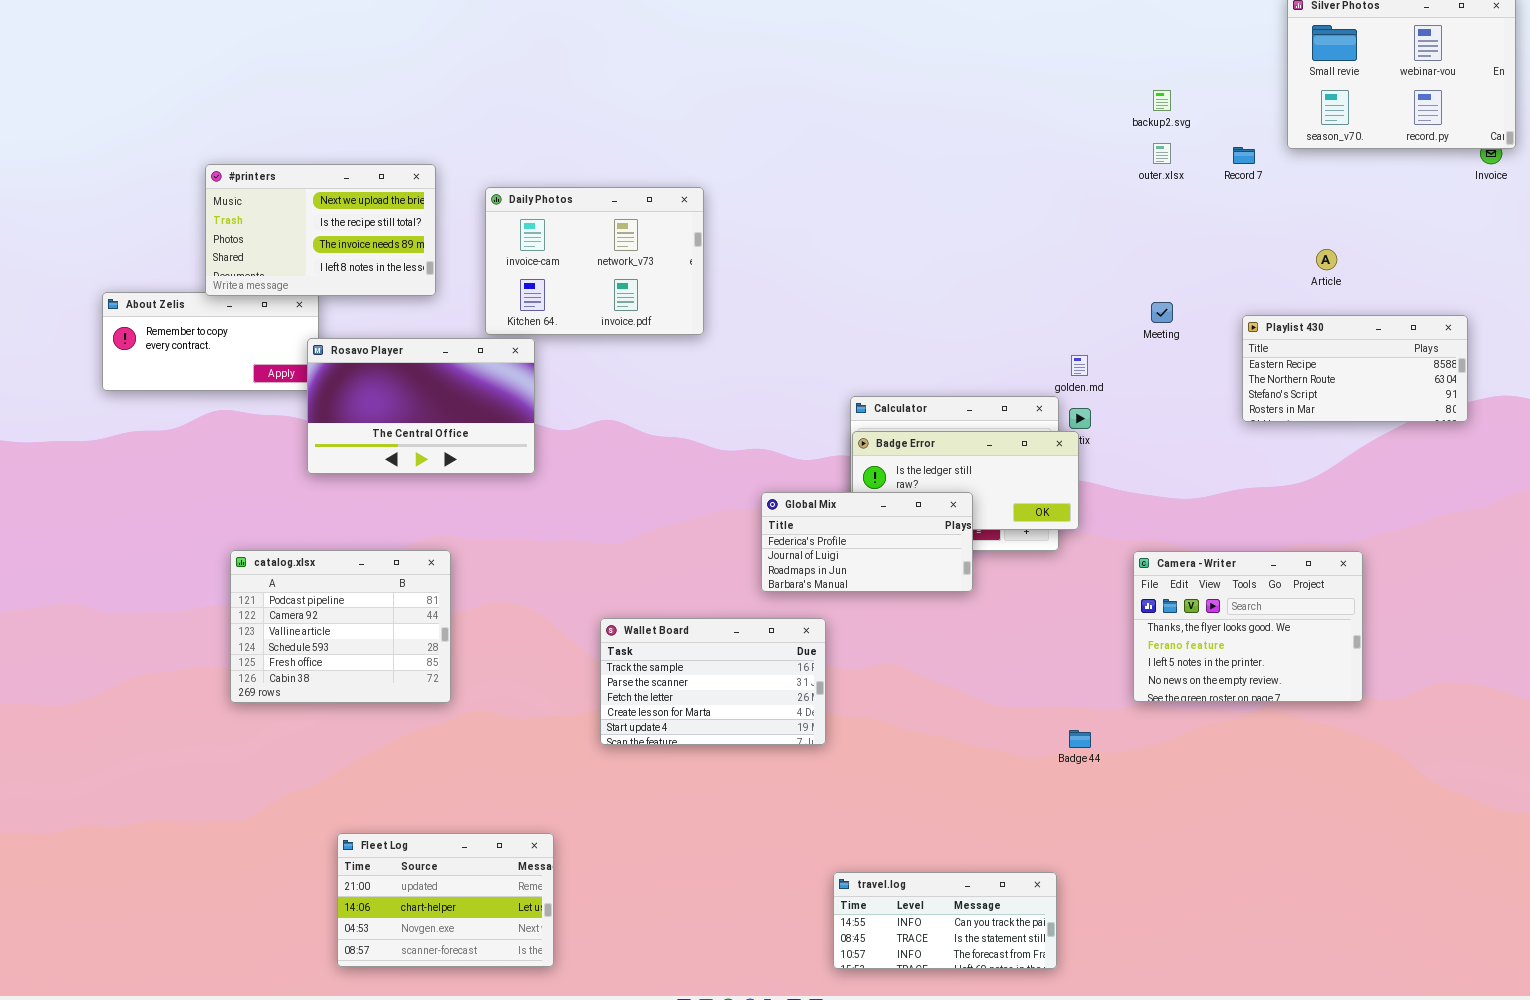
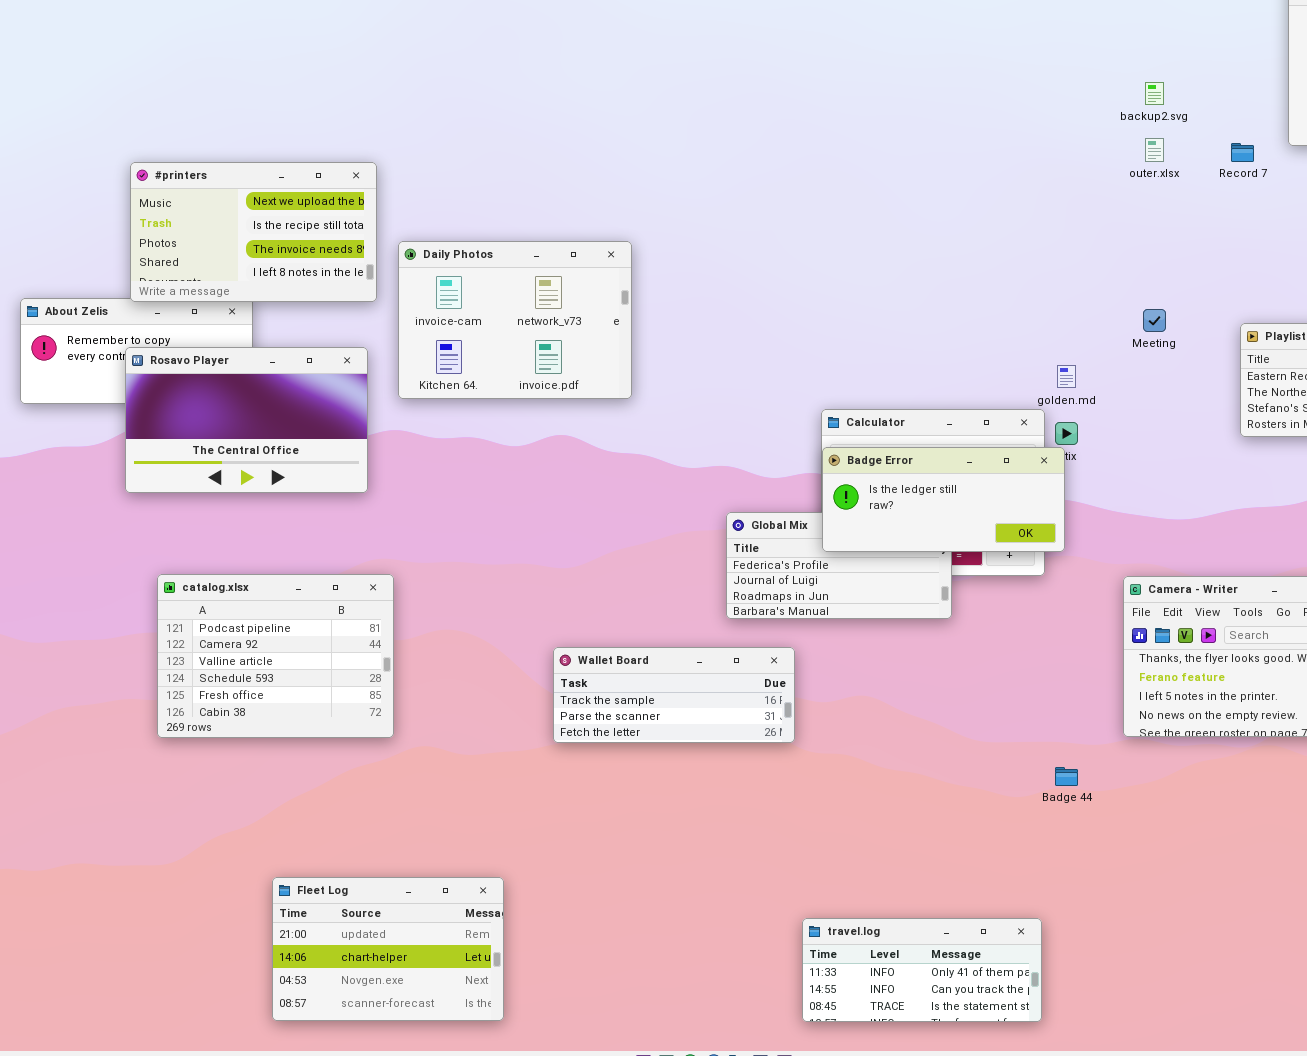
Daily Photos: [485,187,704,335] -> [398,241,632,399], moved
Rosavo Player: [307,338,535,474] -> [125,347,368,493], moved
Badge Error: [852,431,1079,530] -> [822,447,1065,552], raised
Wallet Board: [600,618,826,745] -> [553,647,795,743], resized
travel.log: [833,872,1057,969] -> [802,918,1042,1022], scrolled up 1 row

